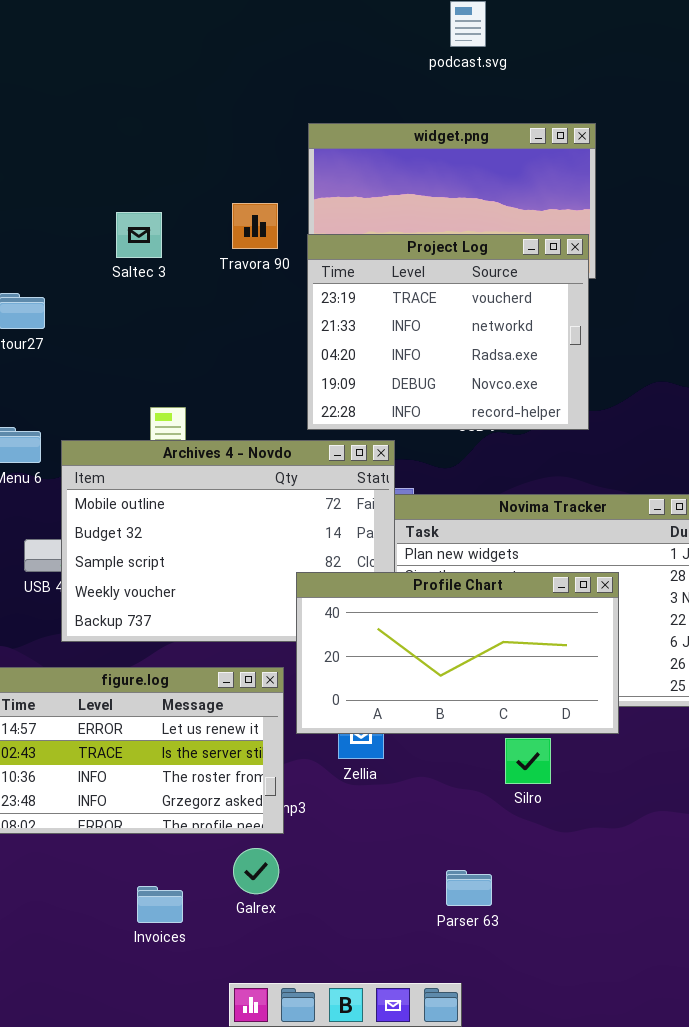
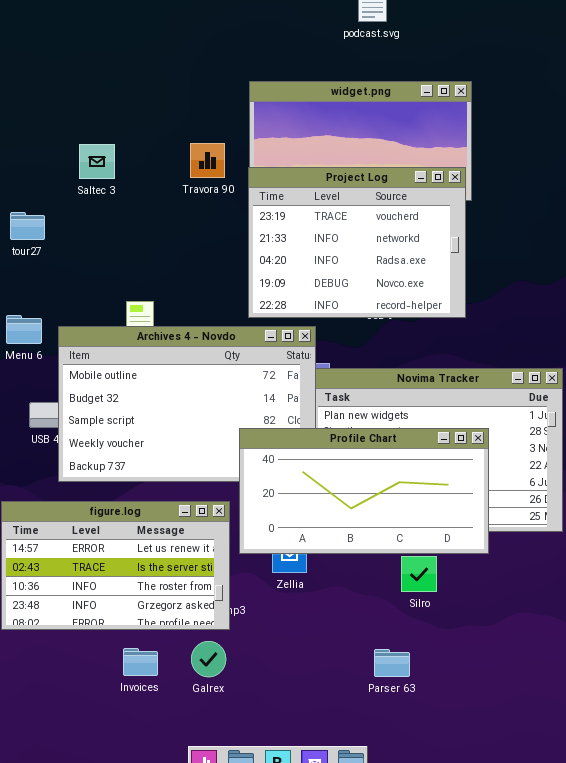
Saltec 3: [116,212,162,258] -> [79,144,115,179], moved
Parser 63: [446,870,492,906] -> [374,649,410,677], moved
Invoices: [137,886,183,923] -> [123,648,158,676], moved

